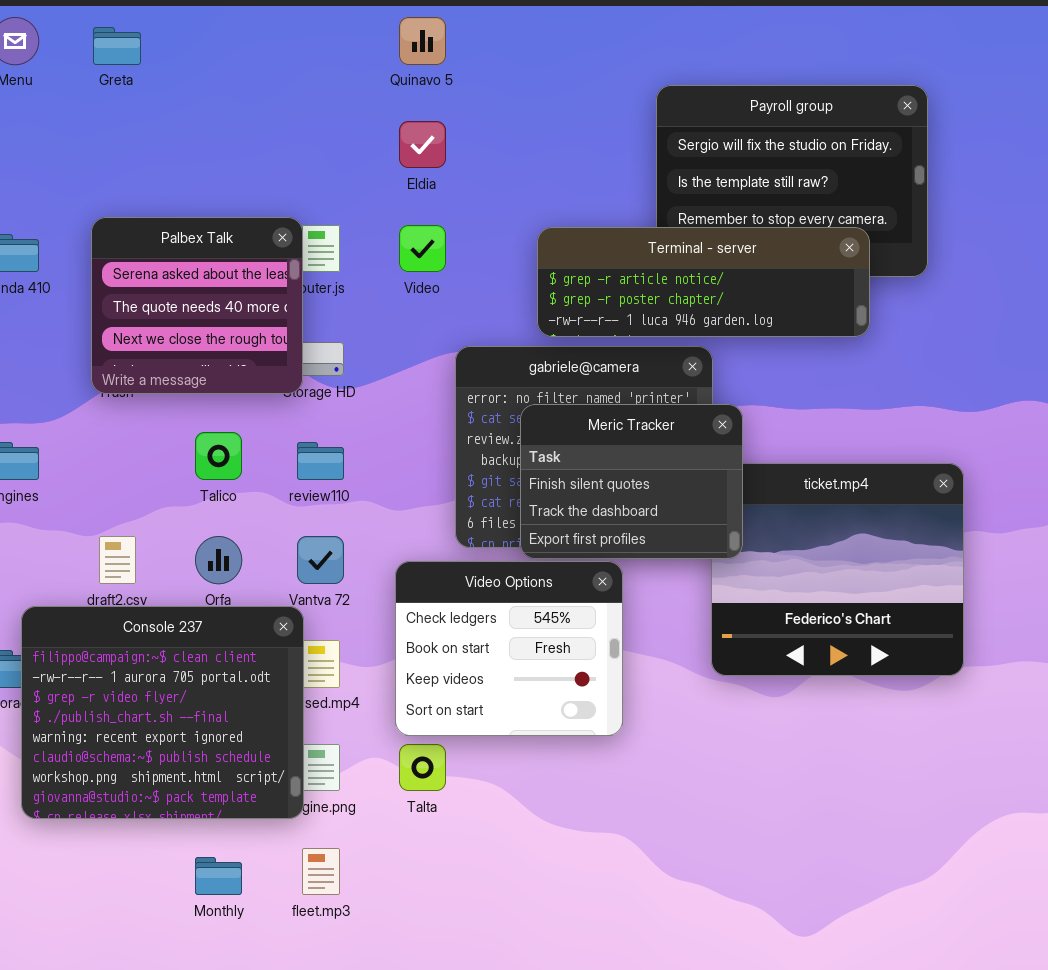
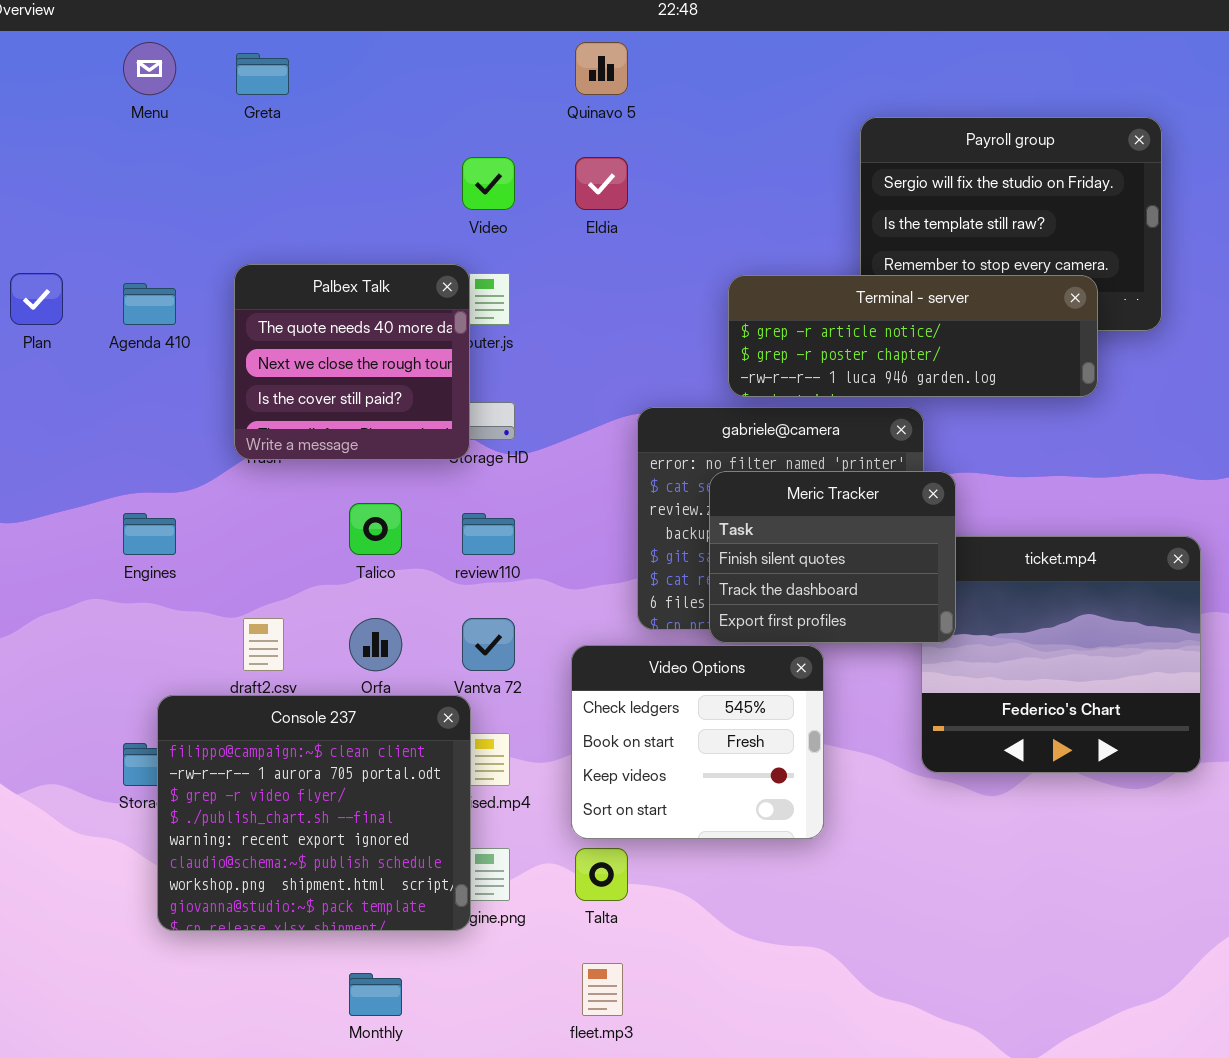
Palbex Talk: [91,217,303,394] -> [234,264,470,460], scrolled down 1 row
Video: [399,225,446,272] -> [462,157,515,210], moved
fleet.mp3: [302,848,340,895] -> [582,963,623,1016], moved

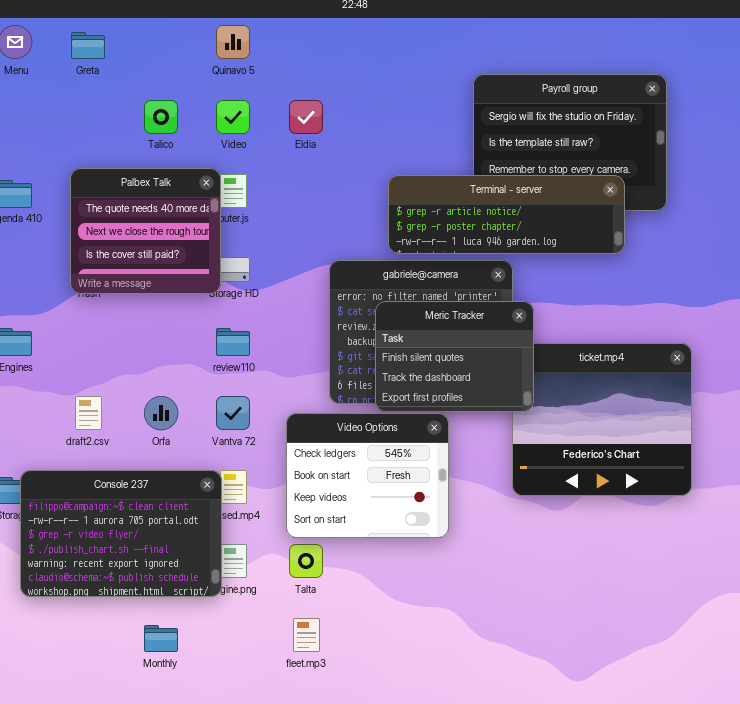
Quinavo 5: [575,42,628,95] -> [216,25,250,59], moved
Talico: [349,503,402,555] -> [144,100,178,134], moved
Console 237: [157,695,471,931] -> [20,470,222,597], resized

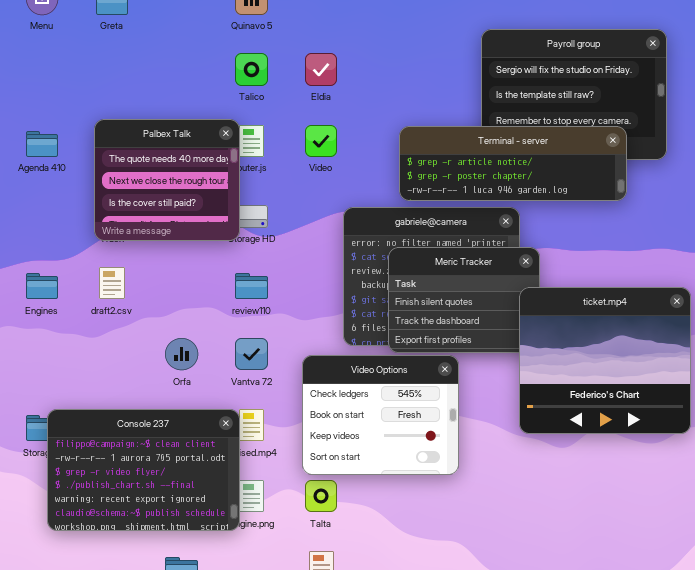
Talico: [144,100,178,134] -> [235,53,268,86], moved
Video: [216,100,250,134] -> [305,125,337,157], moved
ticket.mp4: [512,343,692,496] -> [519,287,691,434], raised
draft2.csv: [75,396,102,430] -> [99,267,125,299], moved

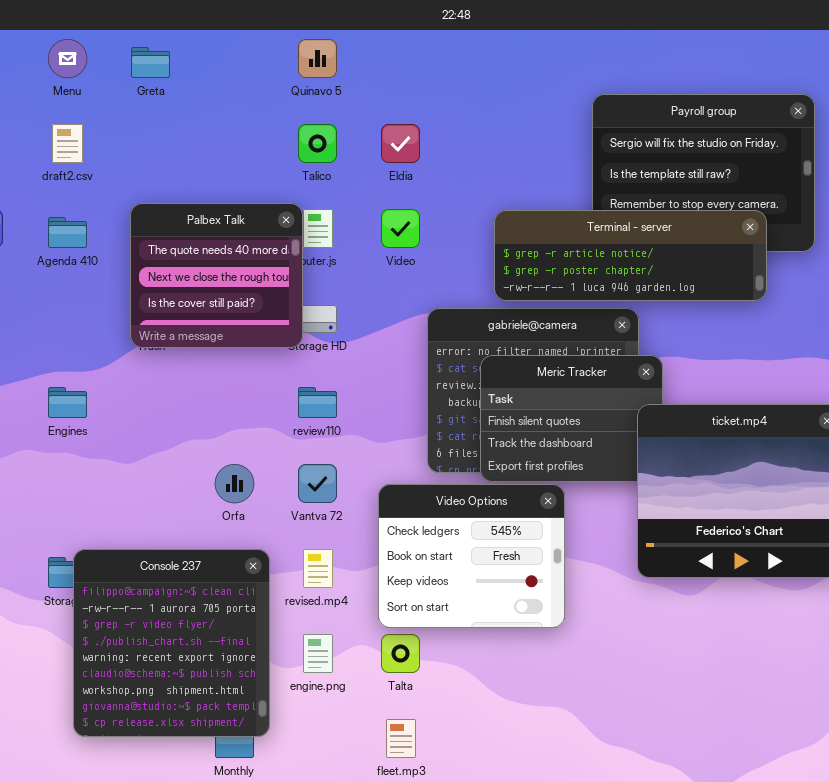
draft2.csv: [99,267,125,299] -> [52,124,83,163], moved
Console 237: [47,409,240,531] -> [73,549,270,737], resized

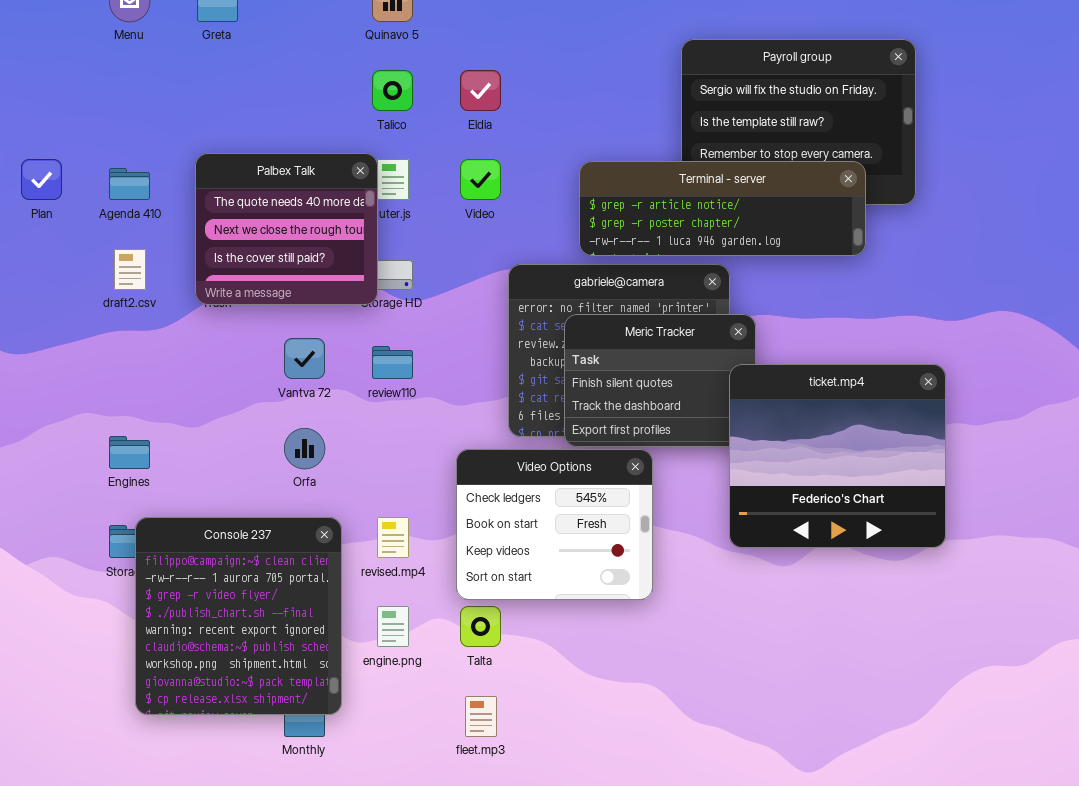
draft2.csv: [52,124,83,163] -> [114,249,146,290], moved
Engines: [48,387,87,418] -> [109,436,150,469], moved
Vantva 72: [298,464,337,503] -> [284,338,325,379], moved

